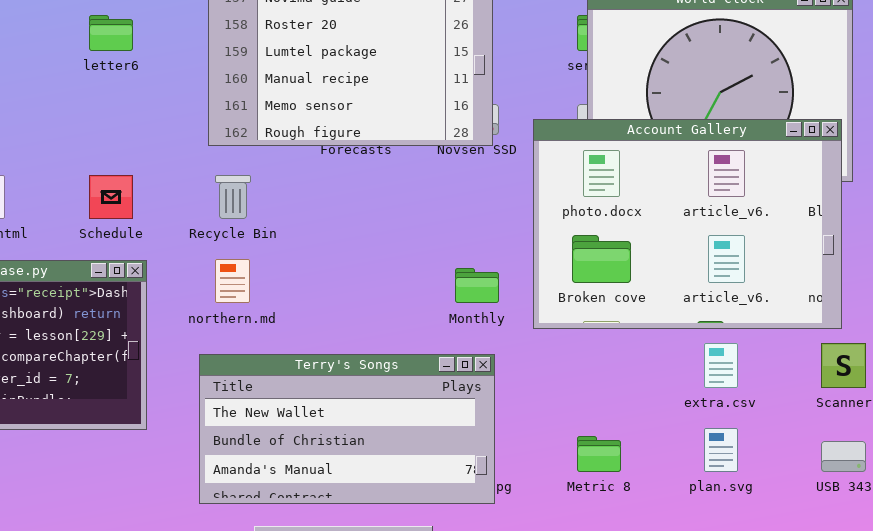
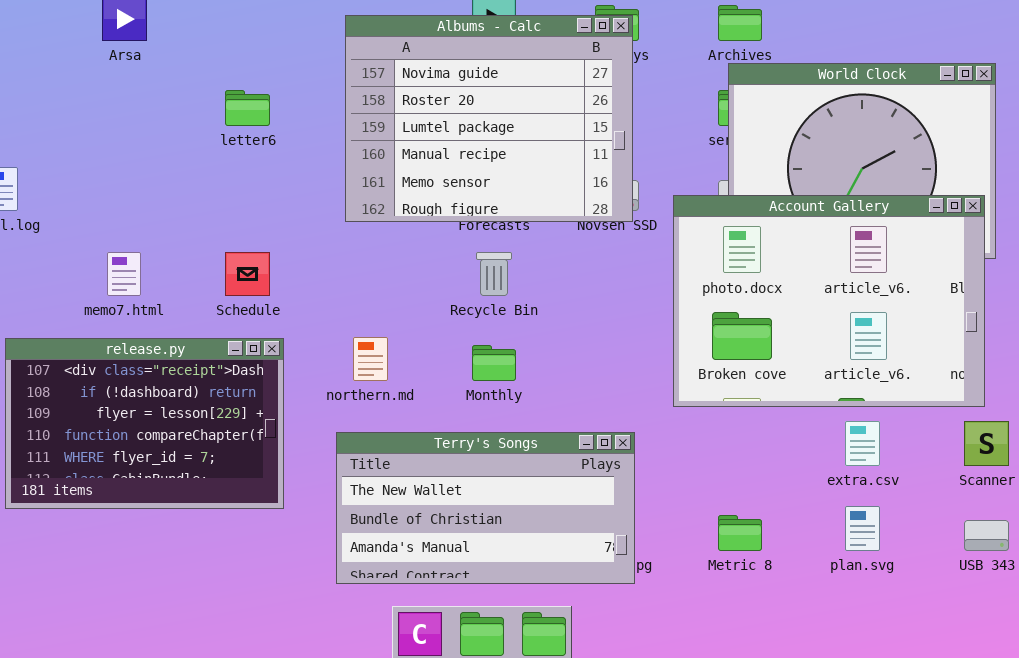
Recycle Bin: [215,175,251,219] -> [476,252,512,296], moved
Monthly: [455,268,499,303] -> [472,345,516,381], moved

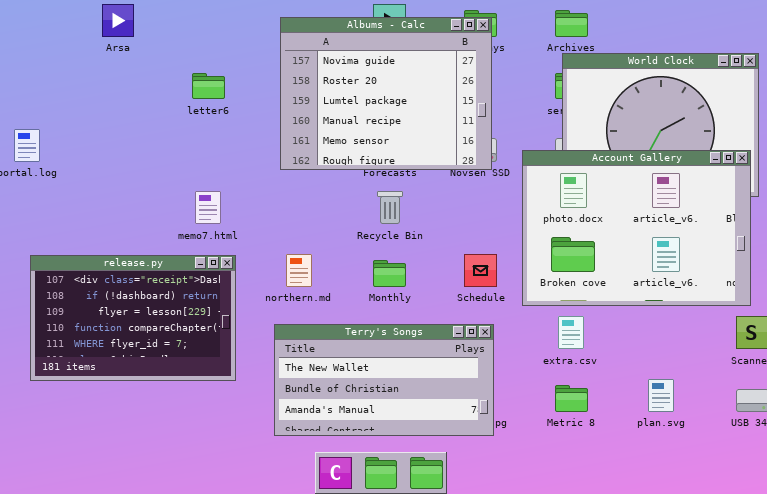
memo7.html: [107,252,141,296] -> [195,191,221,224], moved
Schedule: [225,252,270,296] -> [464,254,497,287], moved
extra.csv: [845,421,880,466] -> [558,316,584,349], moved

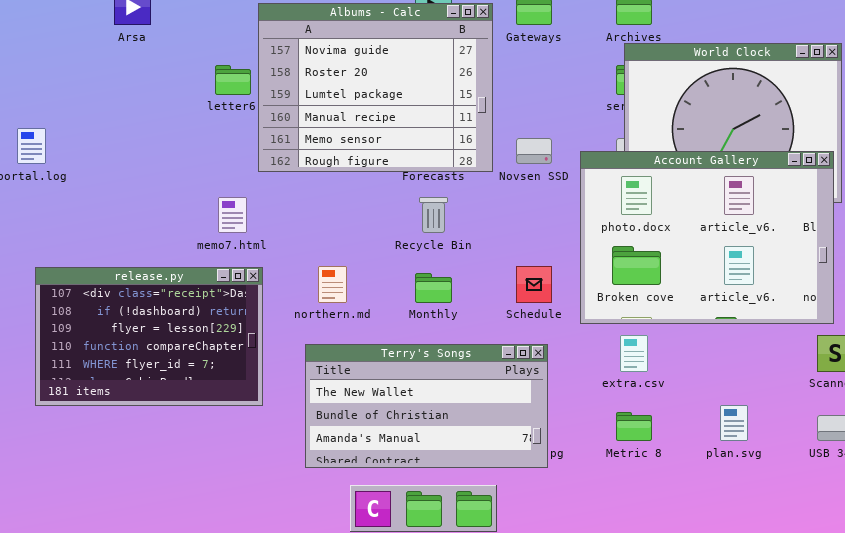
Albums - Calc: [280,17,492,170] -> [258,3,493,172], moved

